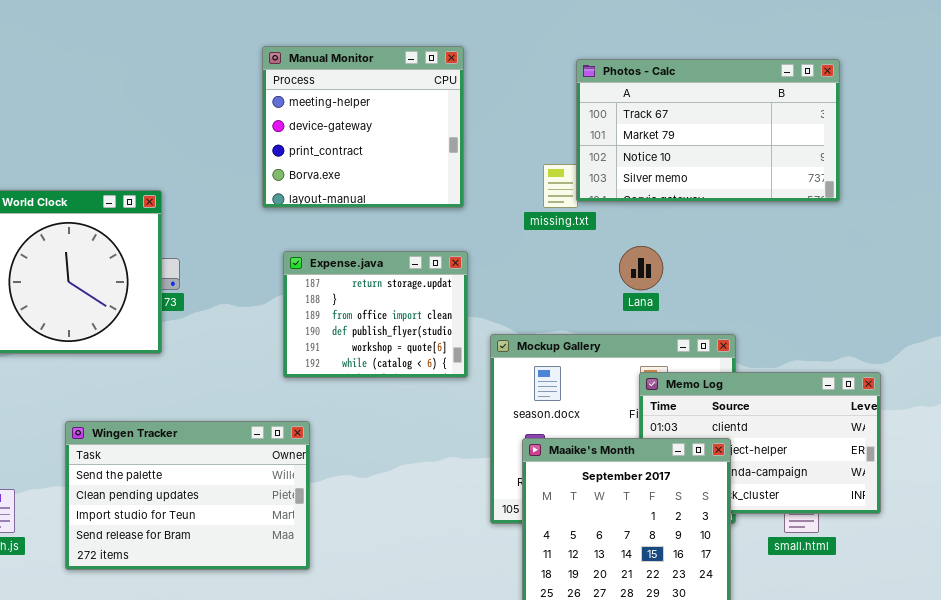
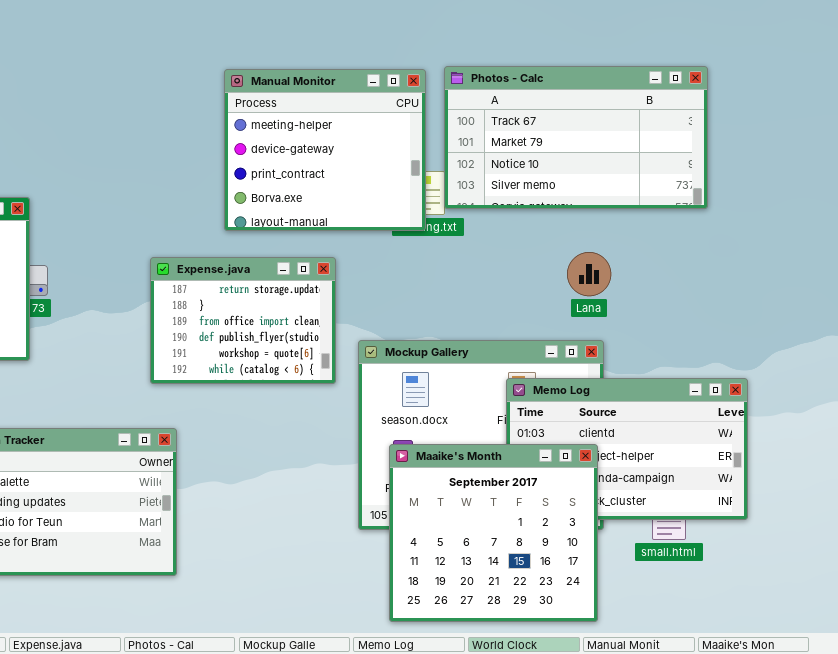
Manual Monitor: [262,46,464,208] -> [224,69,426,231], moved
Lana: [619,246,663,290] -> [567,252,611,296], moved

